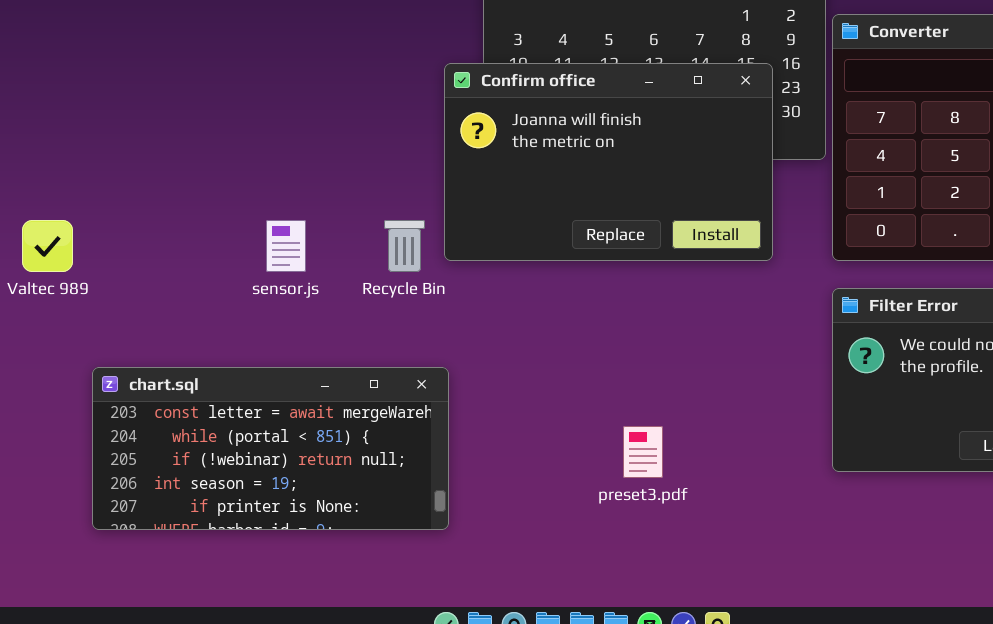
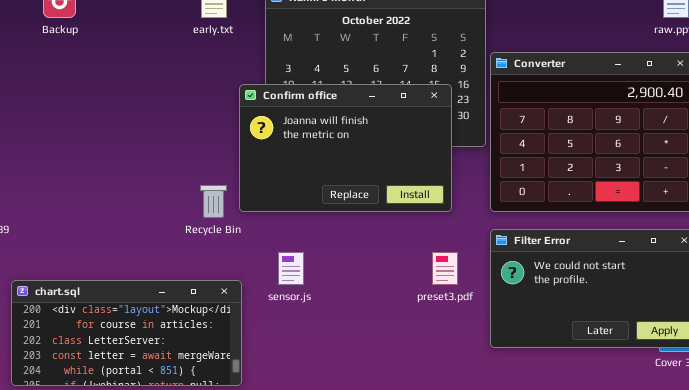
sensor.js: [266,220,306,272] -> [278,252,304,285], moved
chart.sql: [92,367,449,530] -> [11,280,242,386], scrolled up 3 rows
preset3.pdf: [623,426,663,478] -> [432,252,458,285], moved

